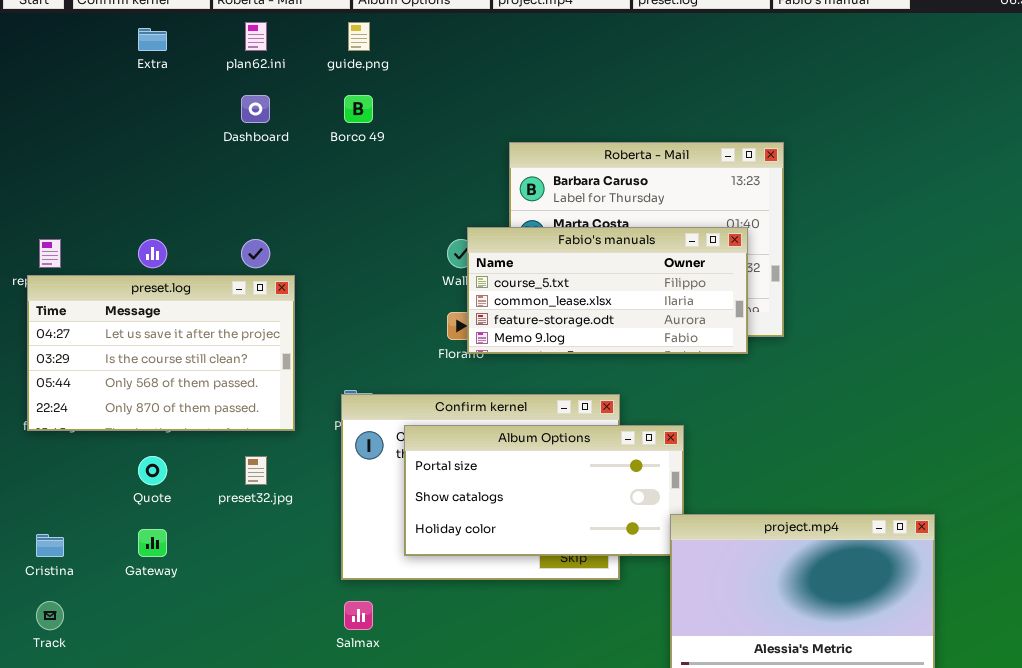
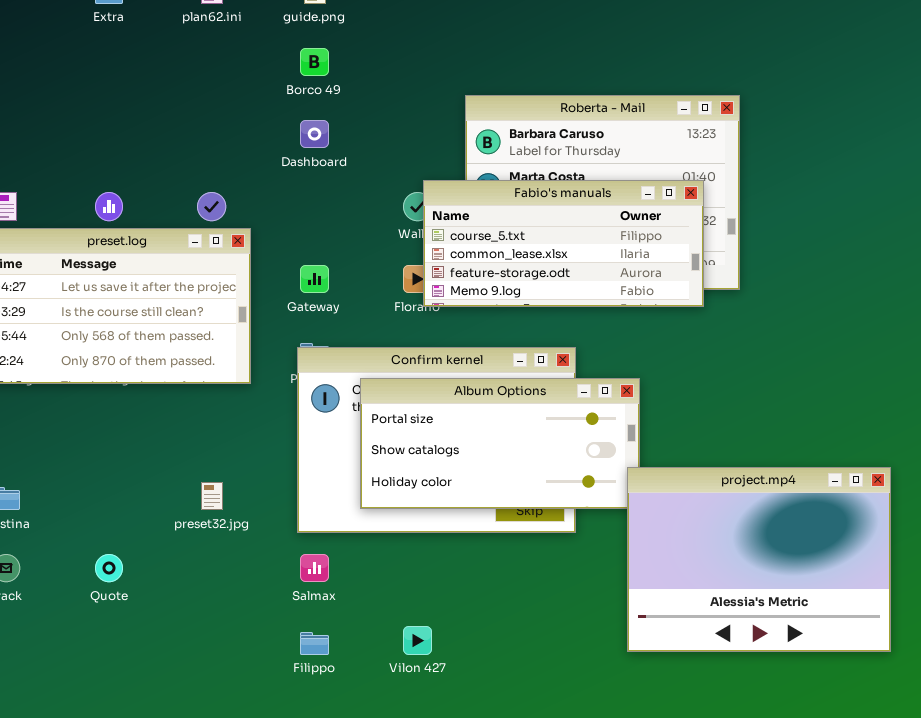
Dashboard: [241,95,270,123] -> [300,120,329,148], moved
Quote: [138,456,167,485] -> [95,554,123,582], moved
preset32.jpg: [245,456,267,485] -> [201,482,223,510], moved
Gateway: [138,529,167,557] -> [300,265,329,293], moved

